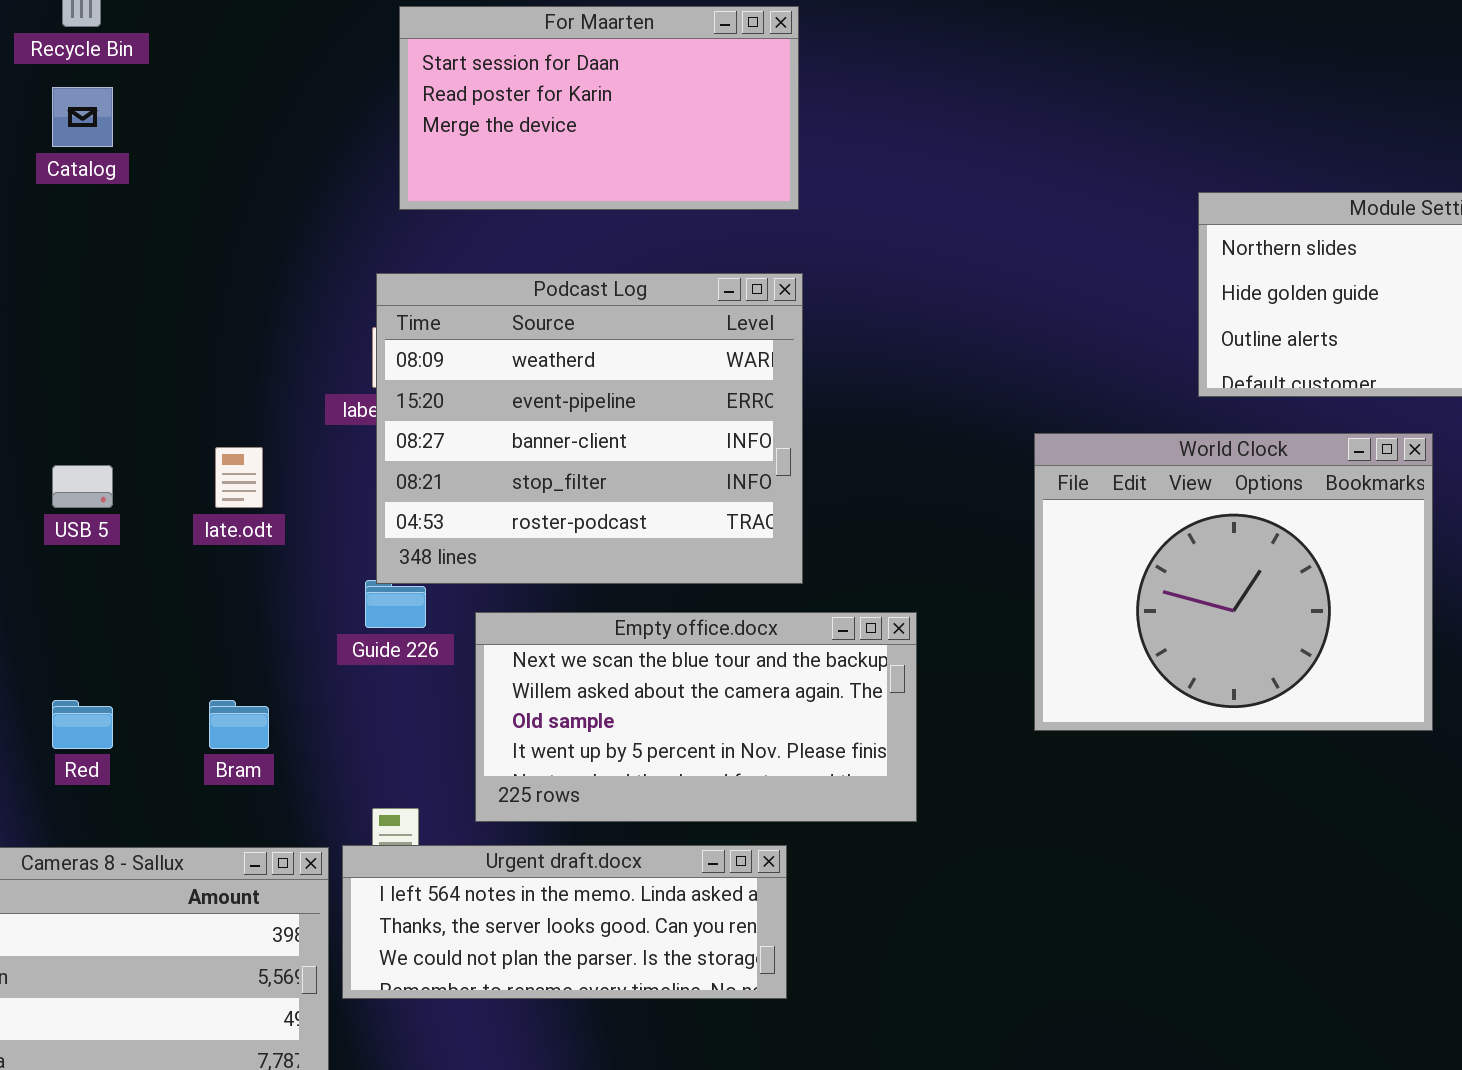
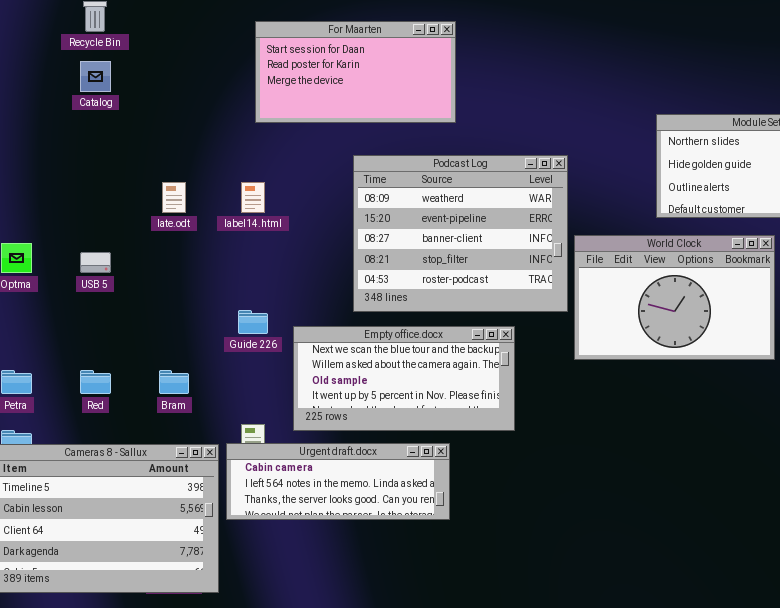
Podcast Log: [376,273,803,584] -> [353,155,568,312], moved
World Clock: [1034,433,1433,731] -> [574,235,775,360], resized
late.odt: [215,447,263,508] -> [162,182,186,213], moved
Urgent draft.docx: [342,845,787,999] -> [226,443,450,520], scrolled up 1 row

